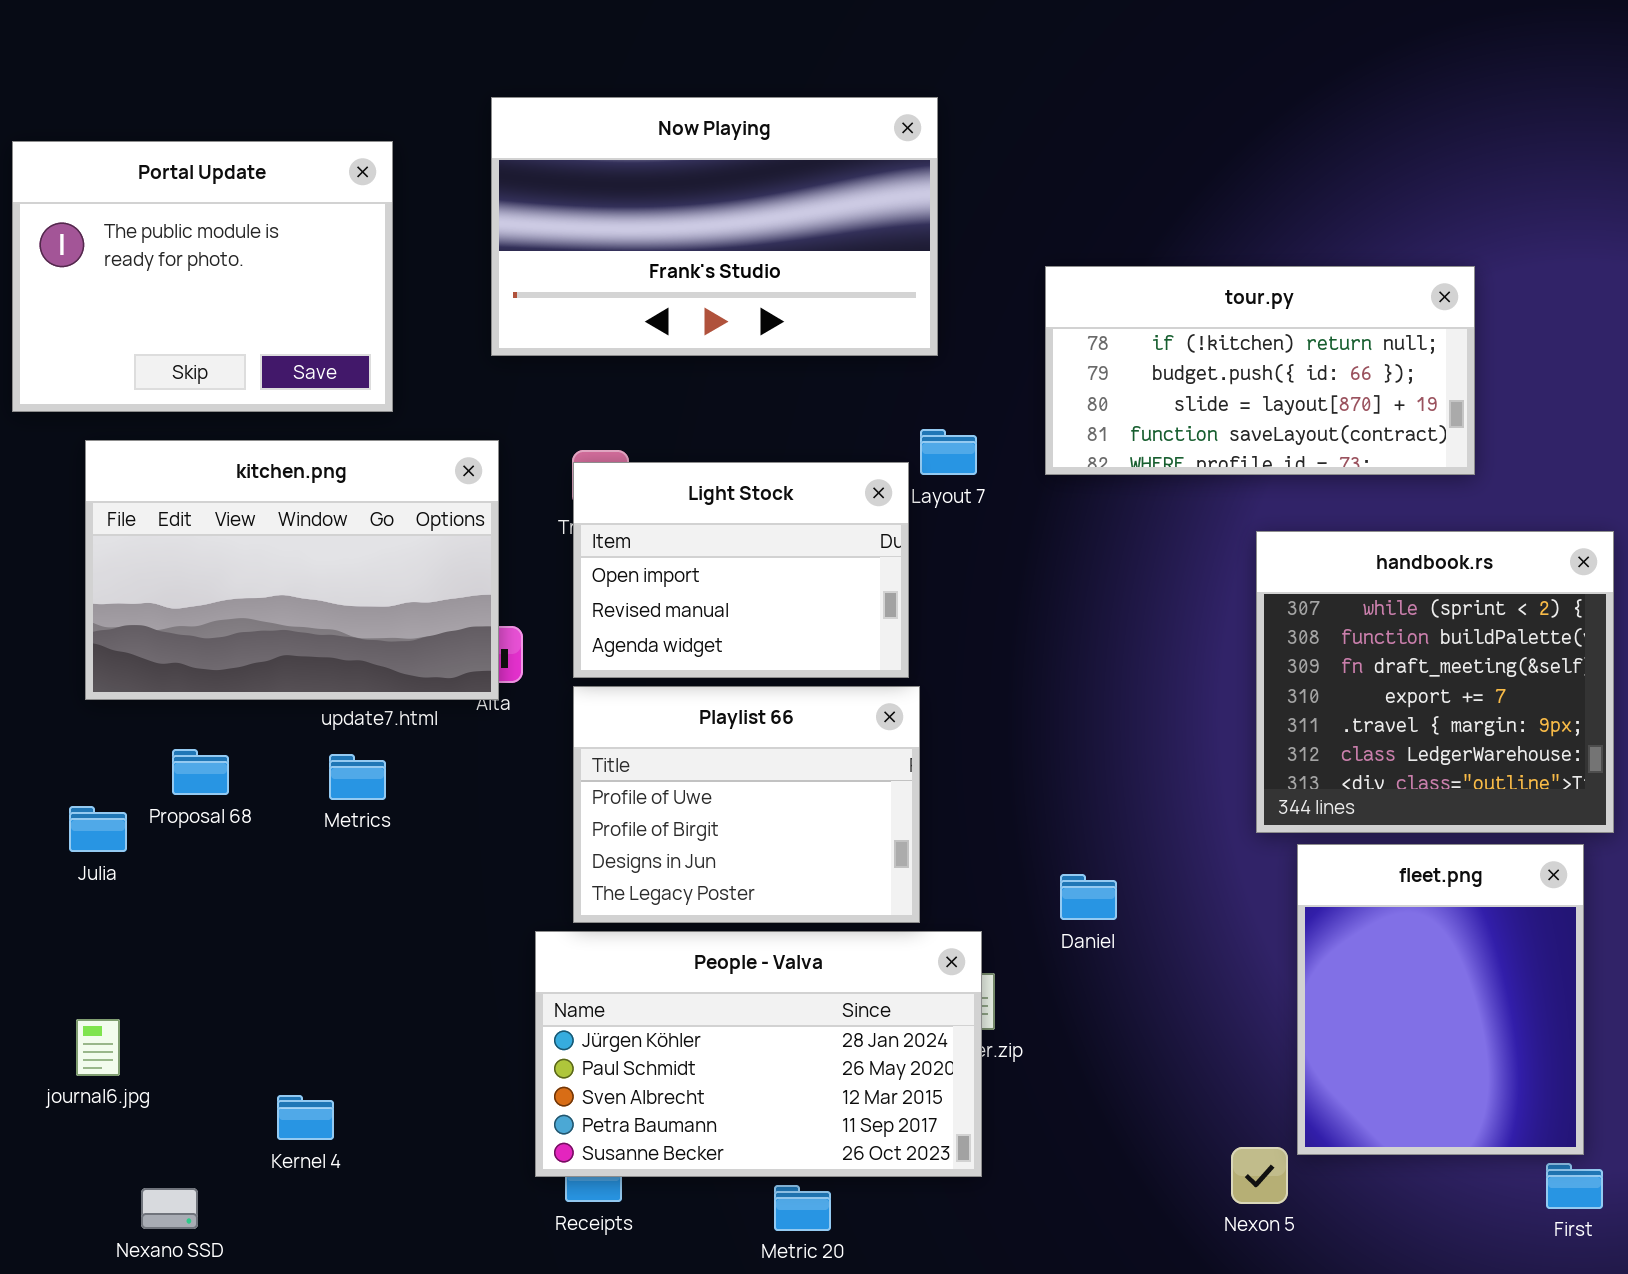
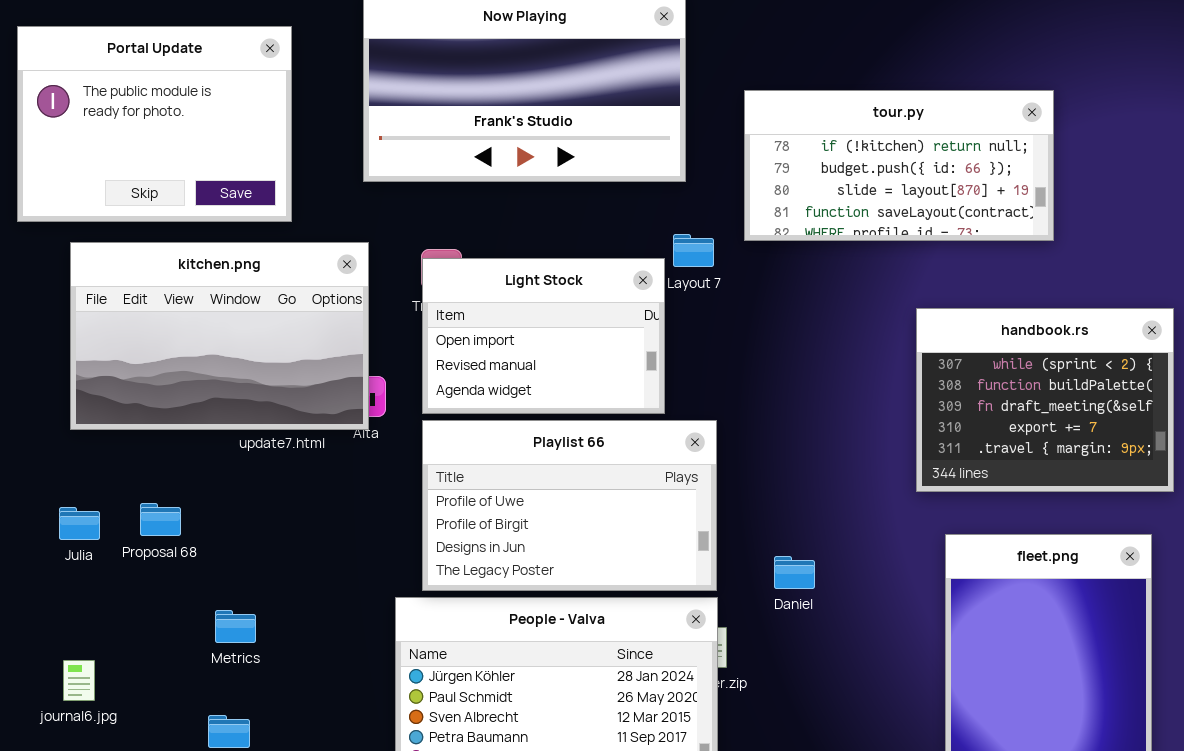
tour.py: [1045,266,1475,475] -> [744,90,1054,241], moved
handbook.rs: [1256,531,1614,833] -> [916,308,1174,492], resized
Playlist 66: [573,686,920,923] -> [422,420,717,591], resized
Proposal 68: [172,749,229,795] -> [140,503,181,536], moved
Metrics: [329,754,386,800] -> [215,610,256,643], moved

